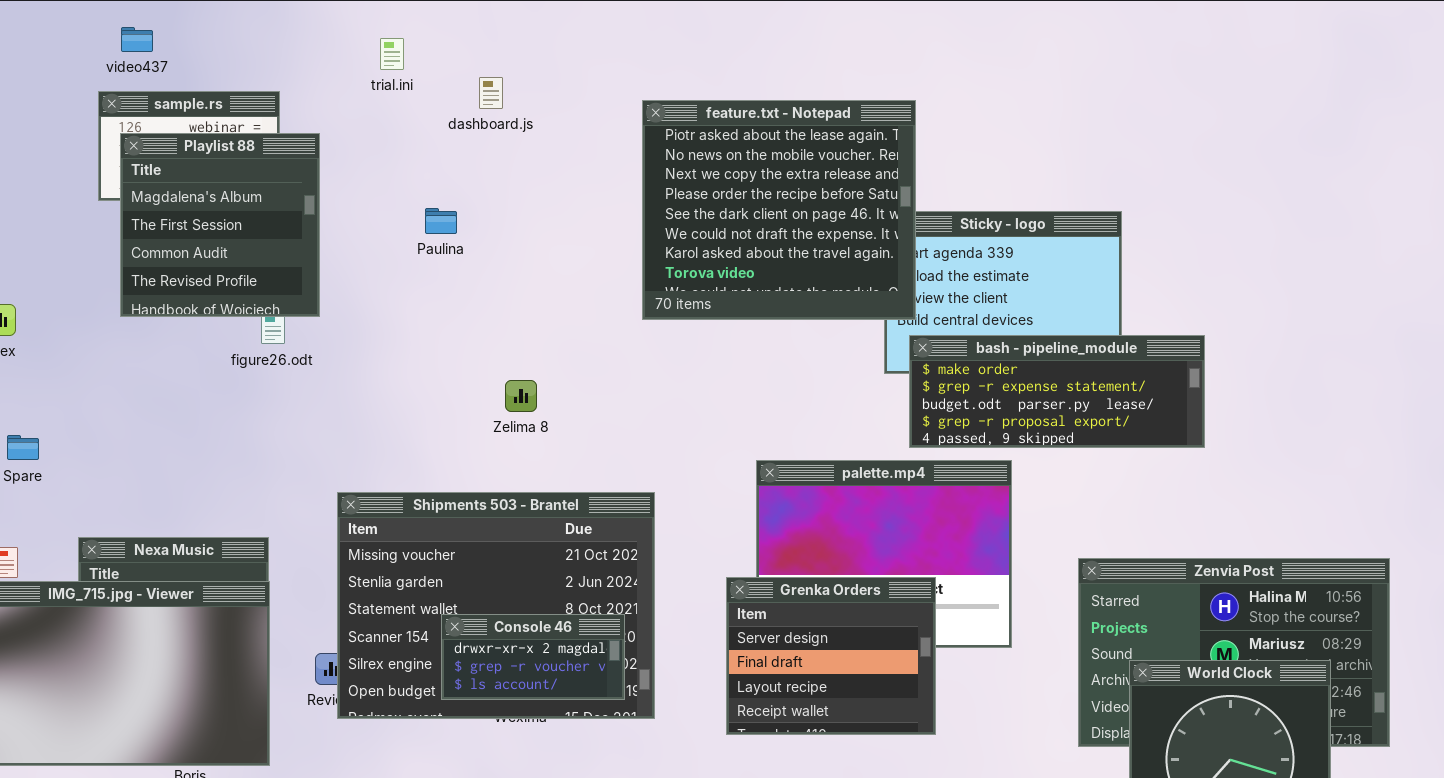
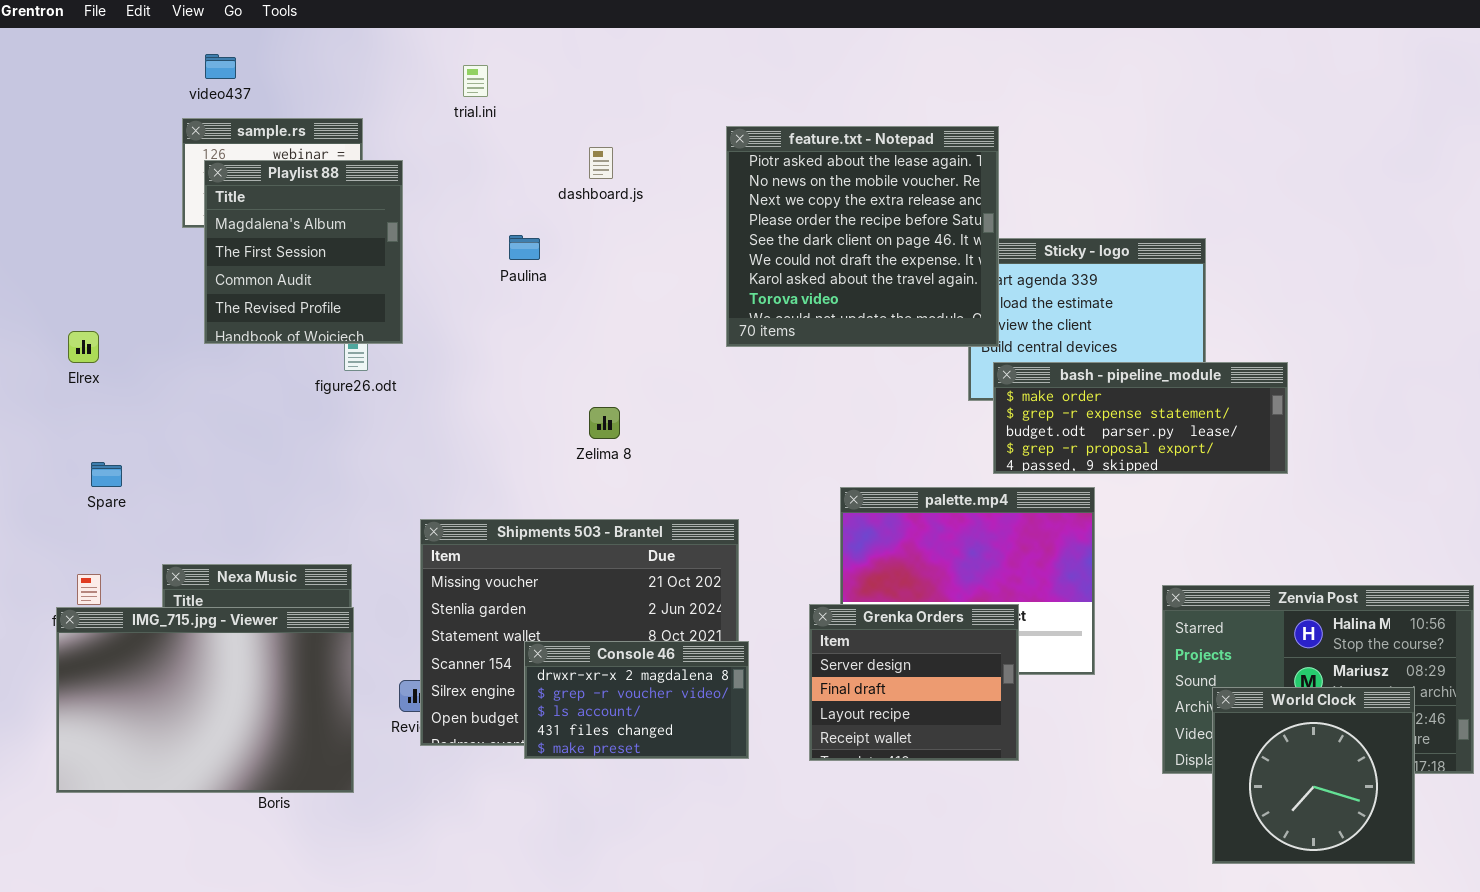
dashboard.js: [479,77,503,109] -> [589,147,613,179], moved
Console 46: [441,614,625,700] -> [524,641,749,759], resized

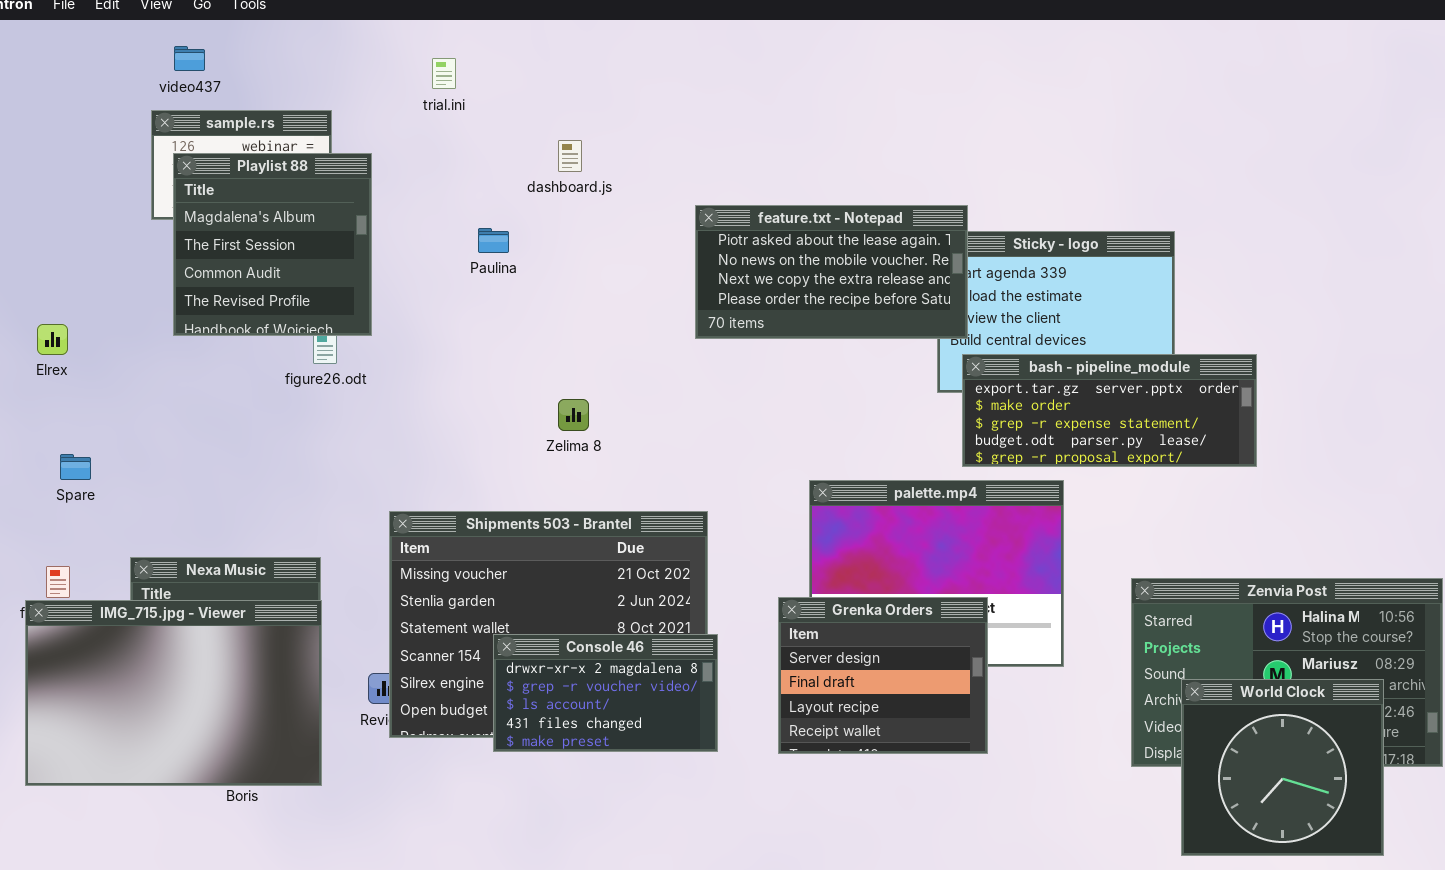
feature.txt - Notepad: [726,126,999,347] -> [695,205,968,339], resized
bash - pipeline_module: [993,362,1288,474] -> [962,354,1257,467], scrolled up 1 row

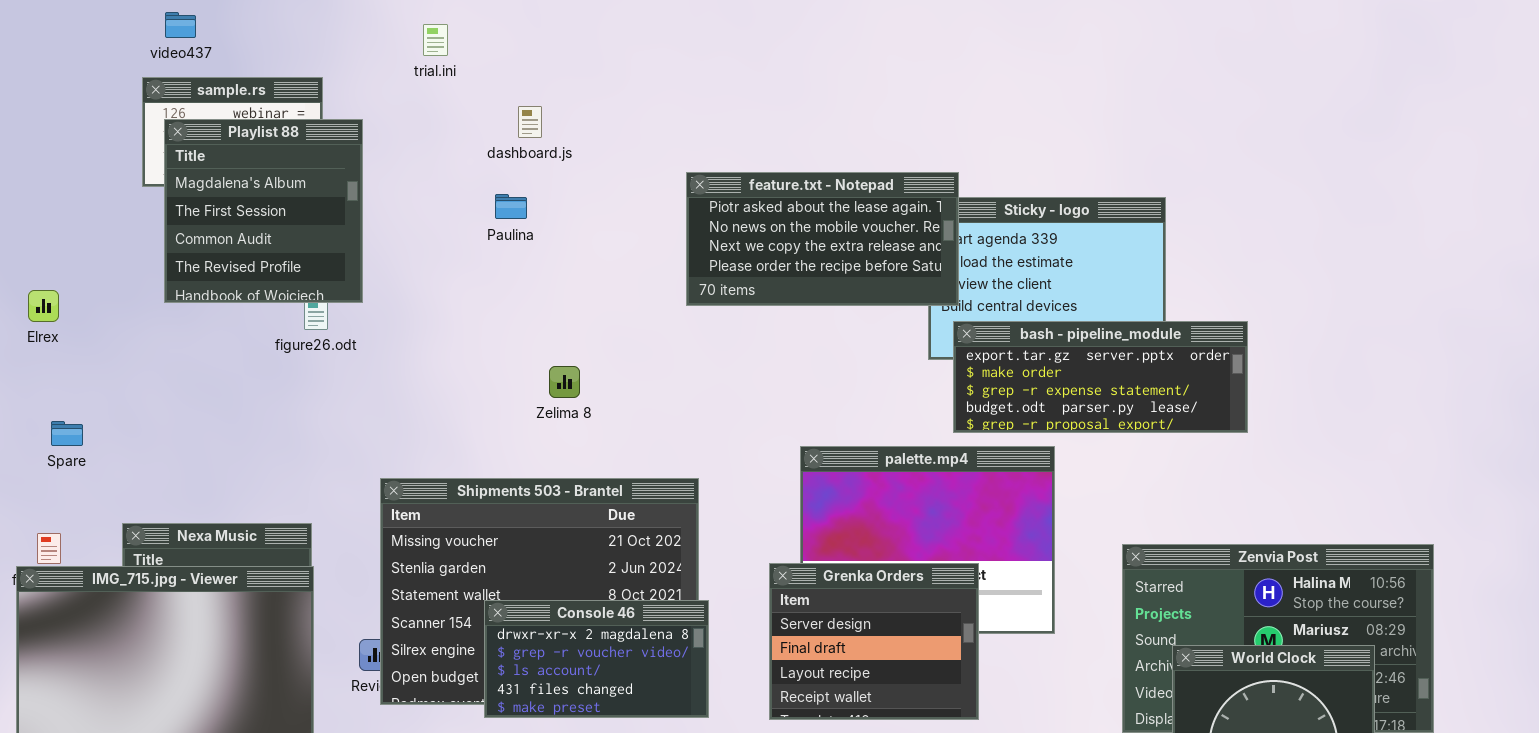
dashboard.js: [558,140,582,172] -> [518,106,542,138], moved
Paulina: [478,228,509,253] -> [495,194,527,219], moved

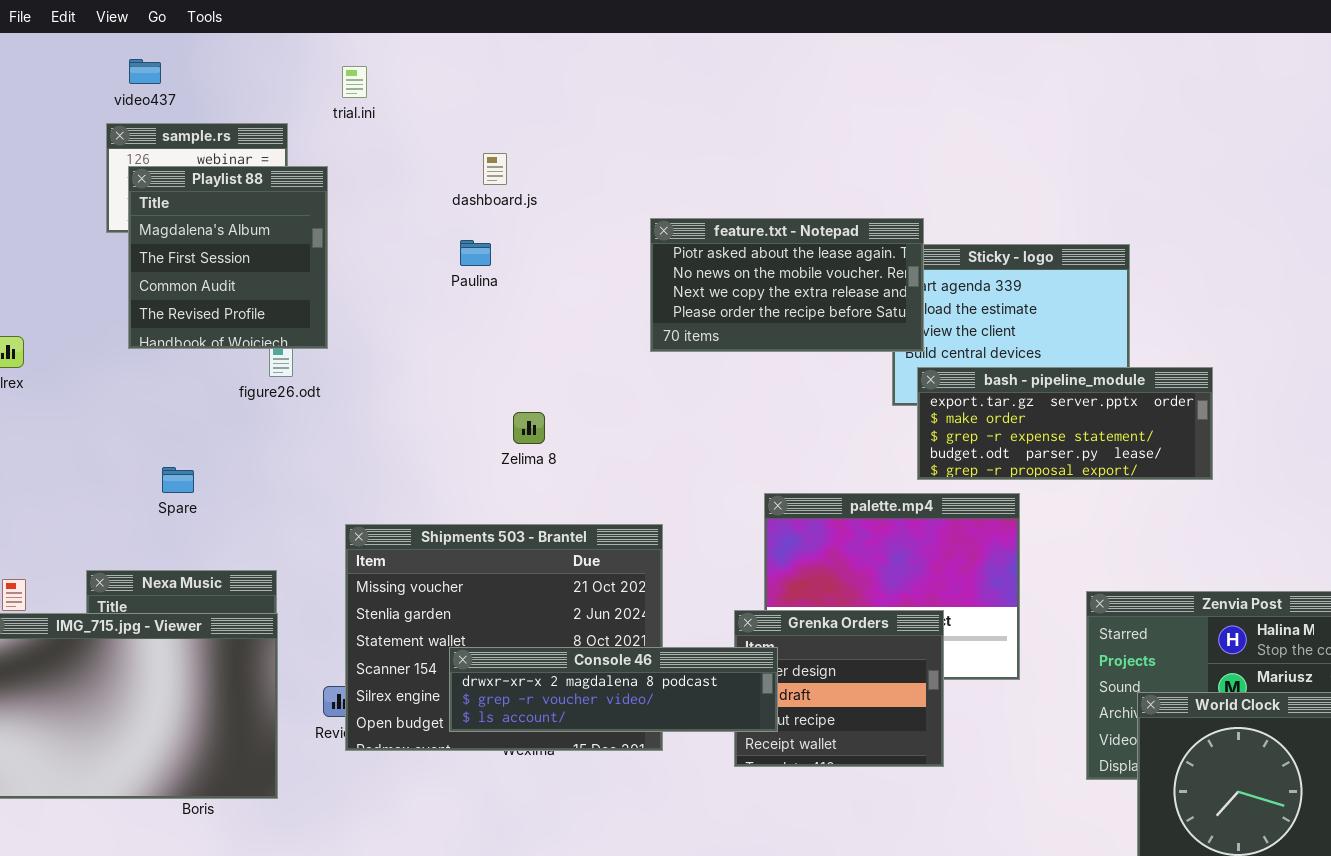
trial.ini: [423,24,448,56] -> [342,66,367,98], moved
Spare: [51,421,83,446] -> [162,467,194,493], moved
Console 46: [484,600,709,718] -> [449,647,778,732], resized

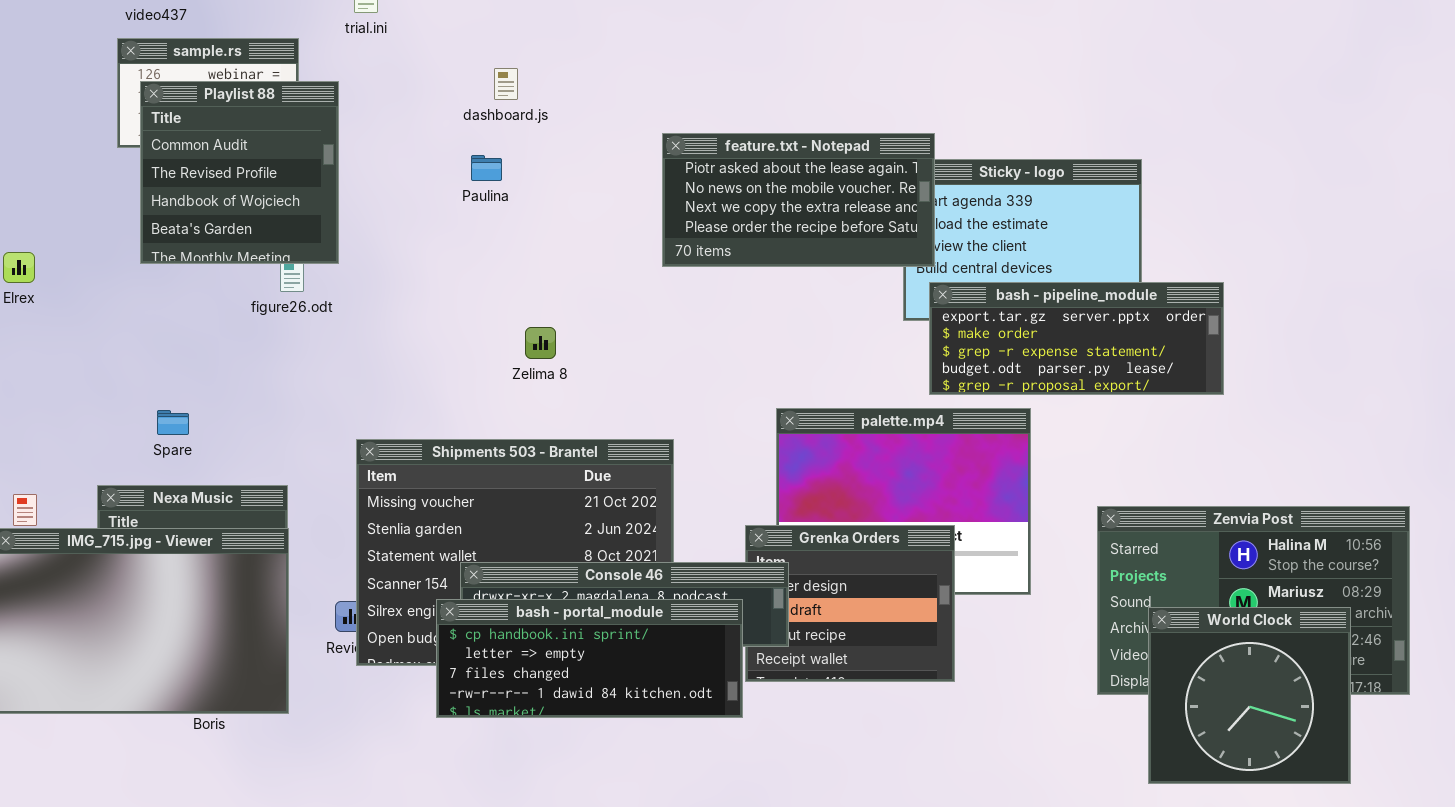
Playlist 88: [128,166,328,349] -> [140,81,339,264], scrolled down 2 rows
Spare: [162,467,194,493] -> [157,410,189,435], moved
bash - portal_module: none -> [436,599,743,718], opened

